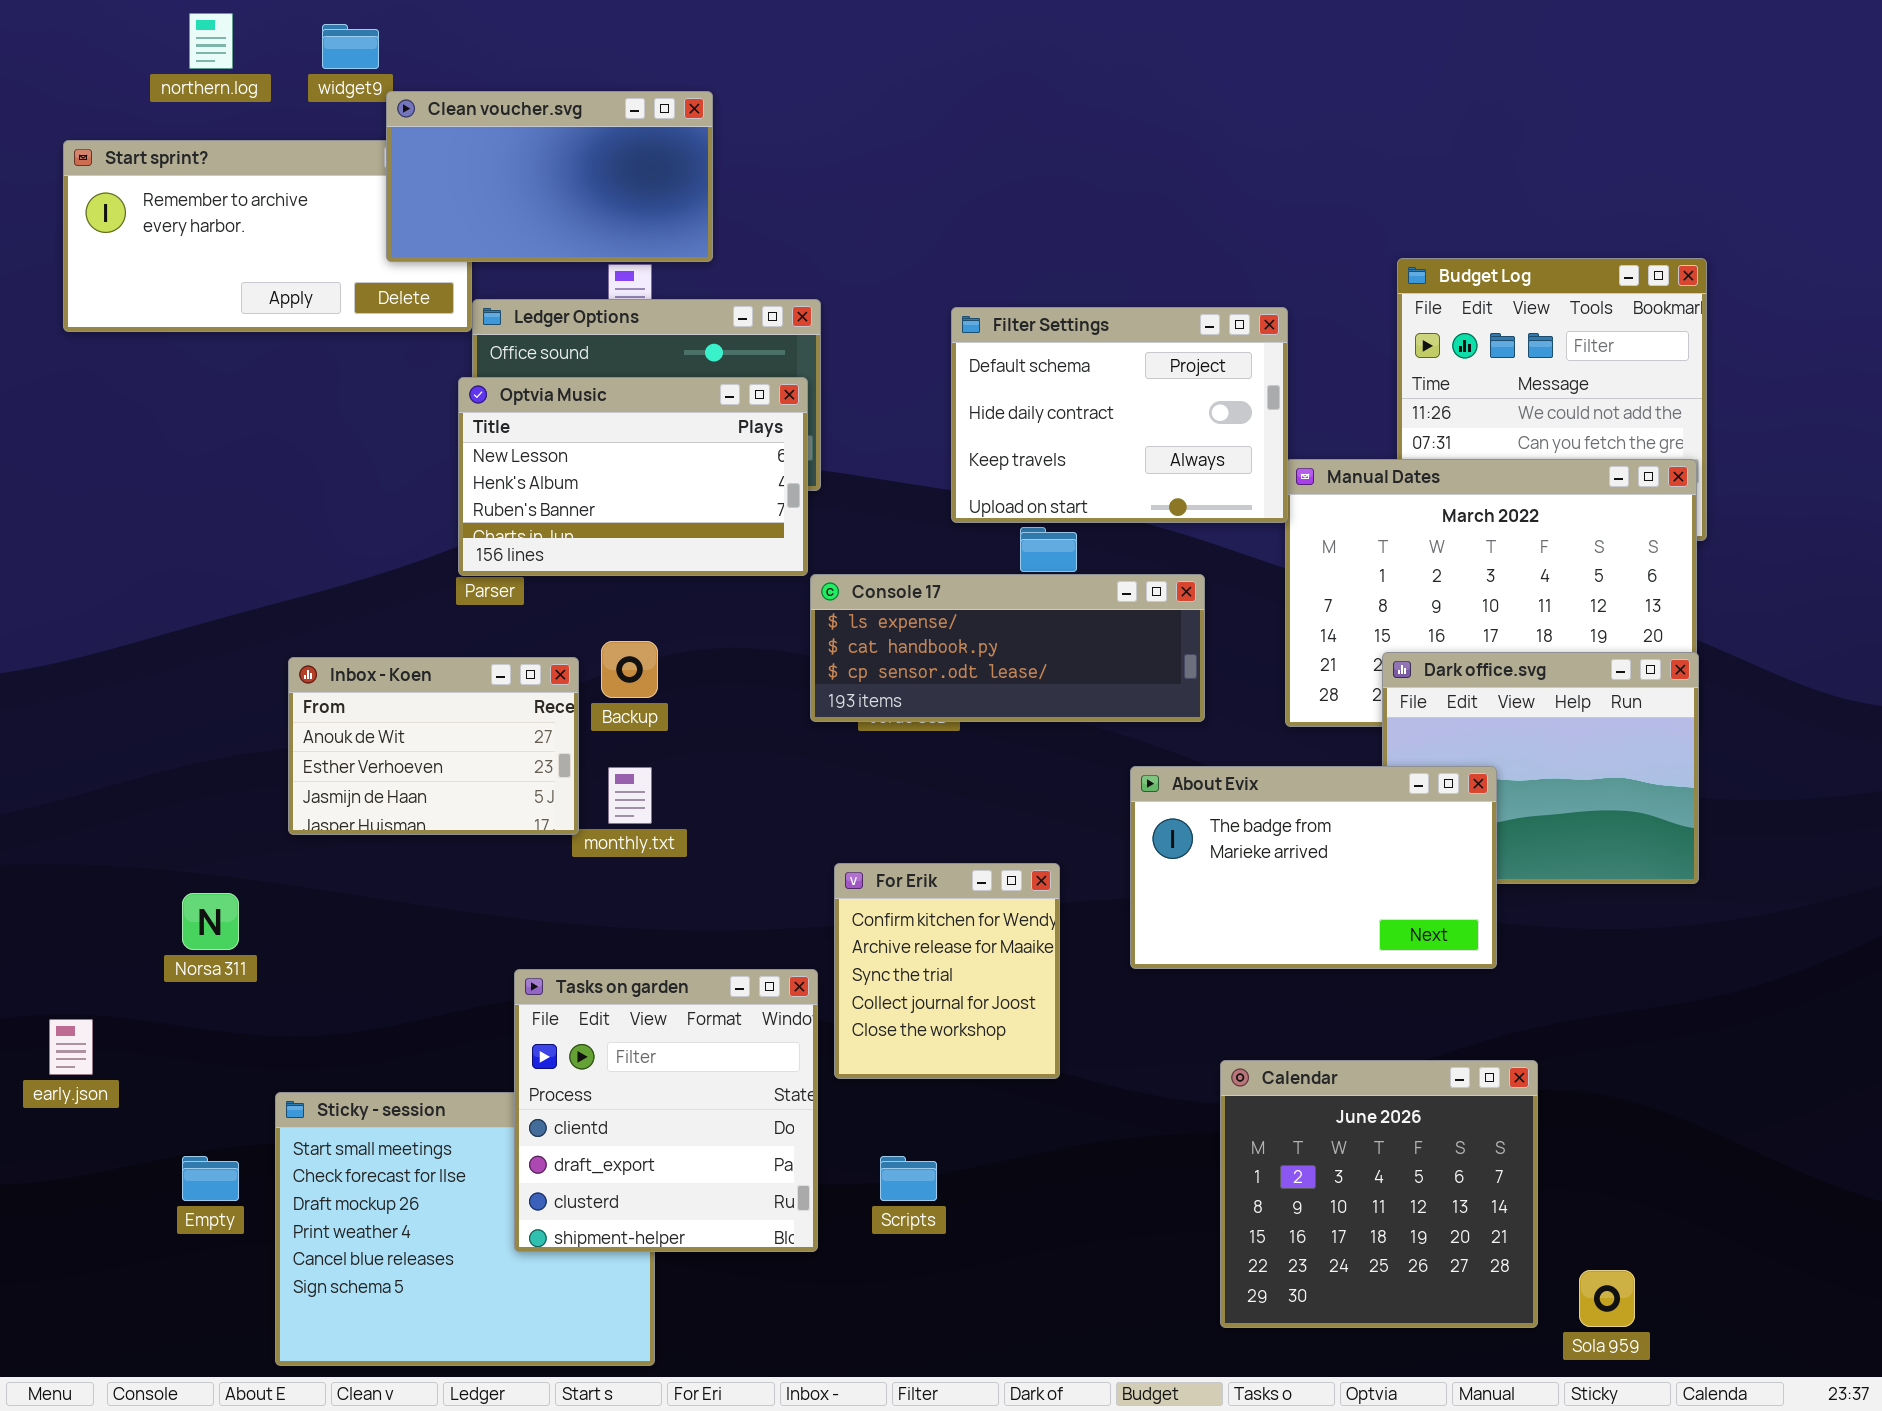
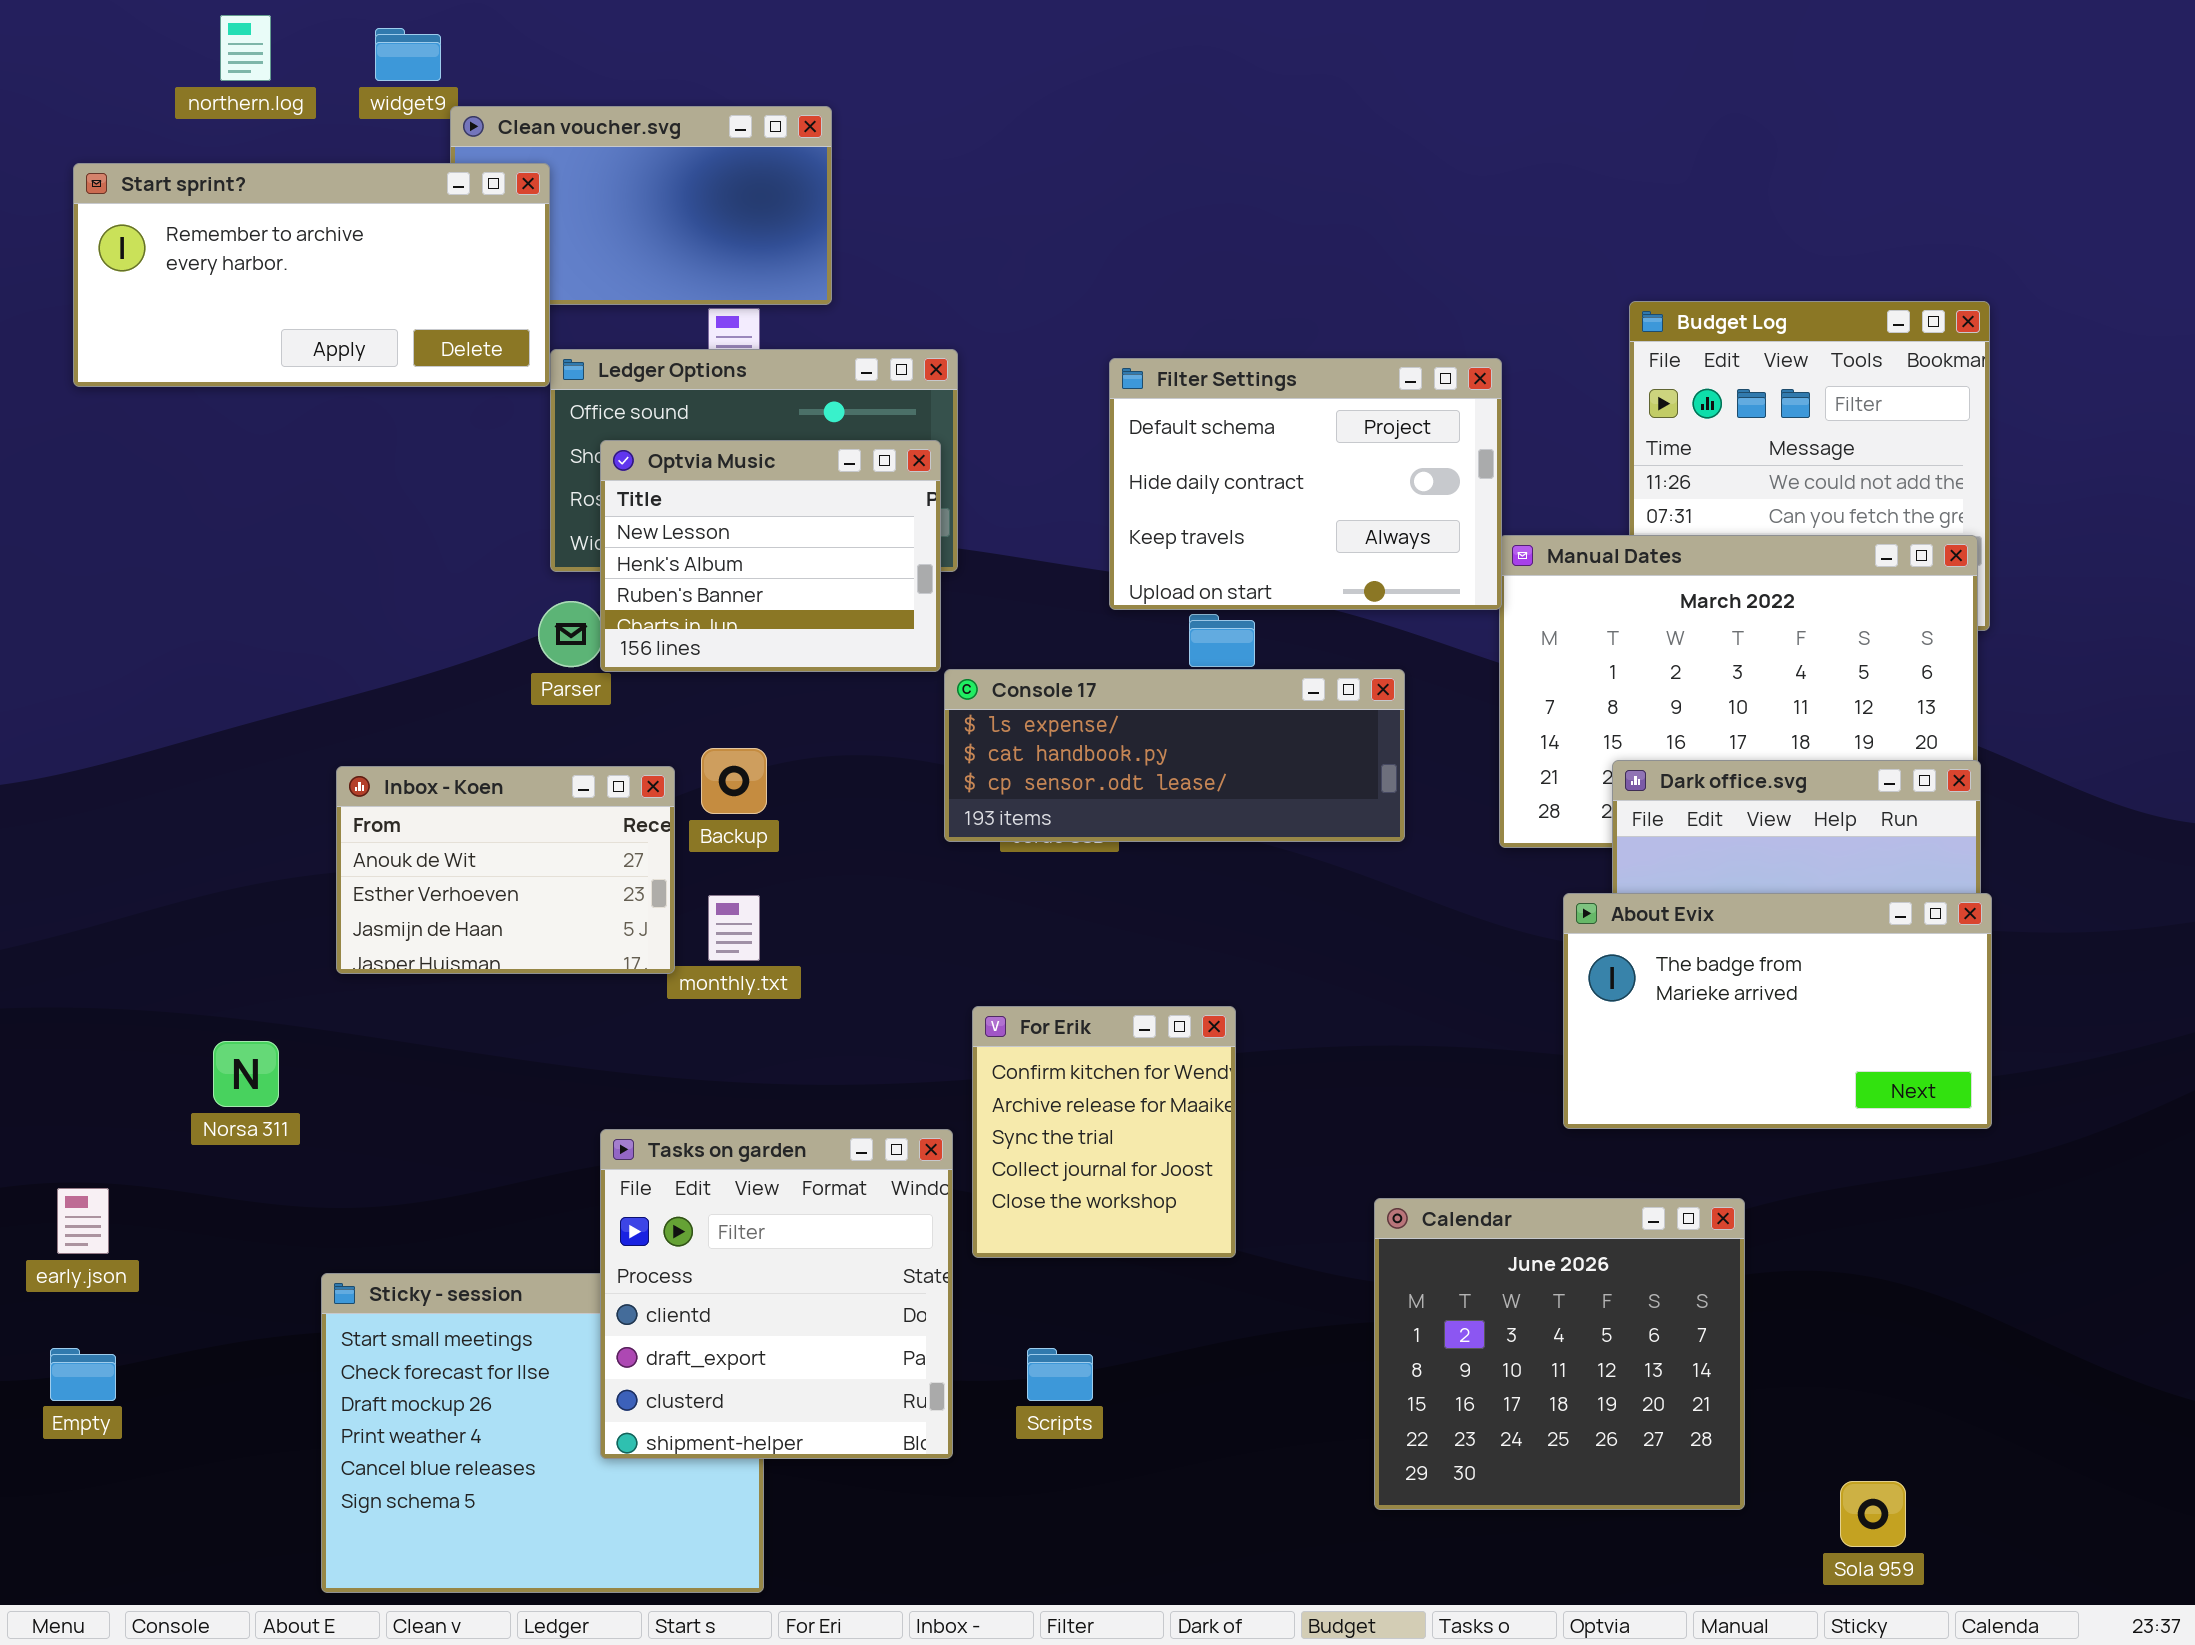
Start sprint?: [63,140,472,332] -> [73,163,550,387], raised
Optvia Music: [458,377,808,576] -> [600,440,941,672], resized
About Evix: [1130,766,1497,969] -> [1563,893,1992,1129], moved
Calendar: [1220,1060,1538,1328] -> [1374,1198,1745,1510], moved
Empty: [182,1156,239,1201] -> [50,1348,116,1401], moved

